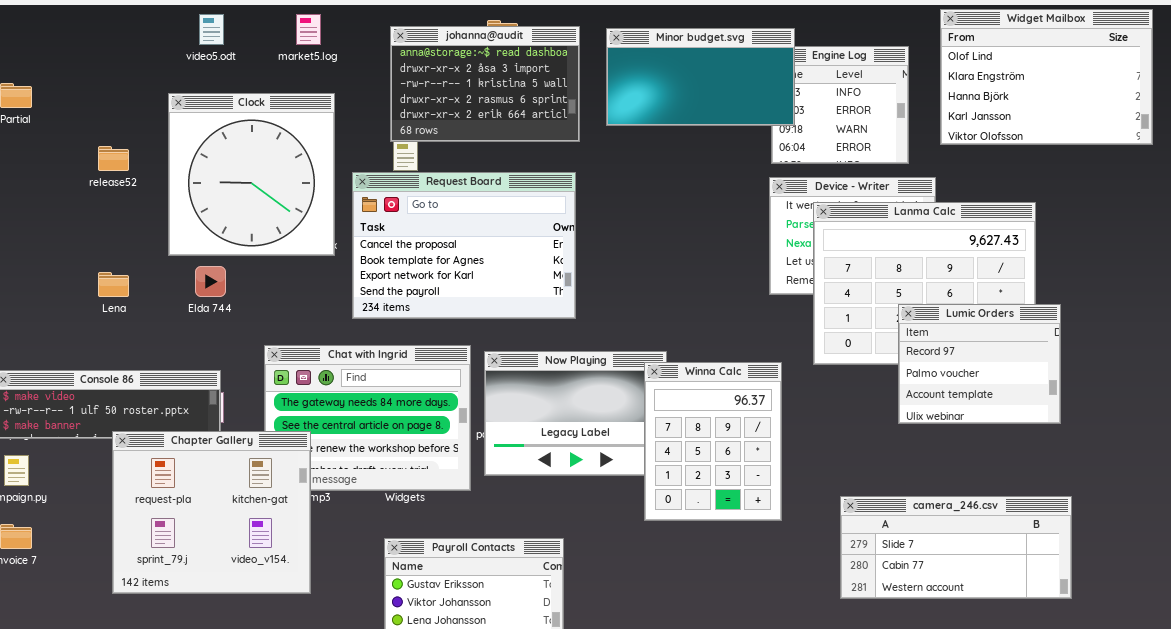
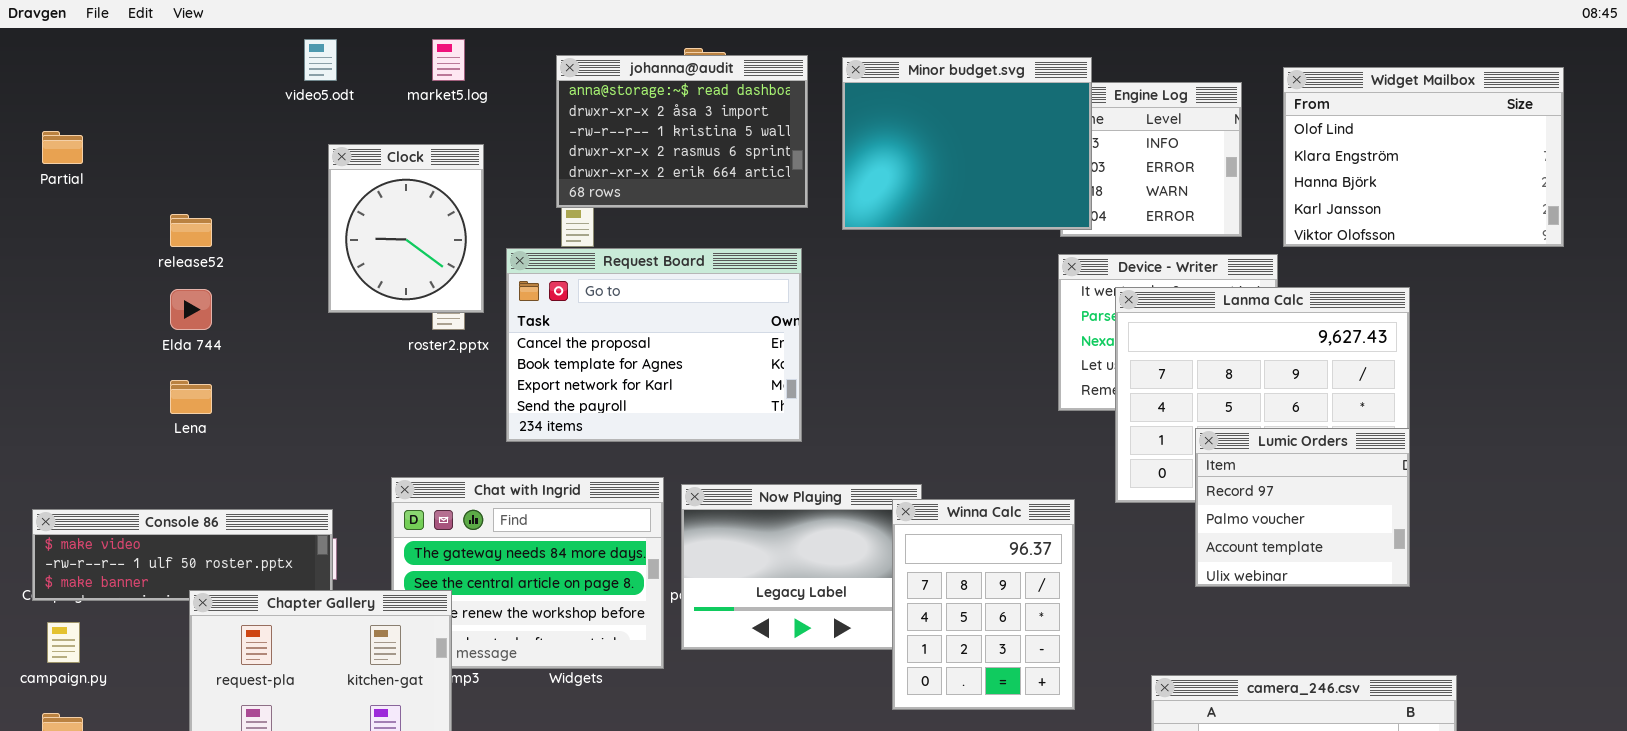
Widget Mailbox: [940,9,1153,145] -> [1283,67,1564,247], moved
Minor budget.svg: [606,28,795,126] -> [842,57,1092,230], resized
Clock: [168,93,335,256] -> [328,144,484,313], resized
Elda 744: [195,266,226,297] -> [170,289,212,330], moved
Lumic Orders: [898,304,1061,424] -> [1195,428,1410,587], moved

